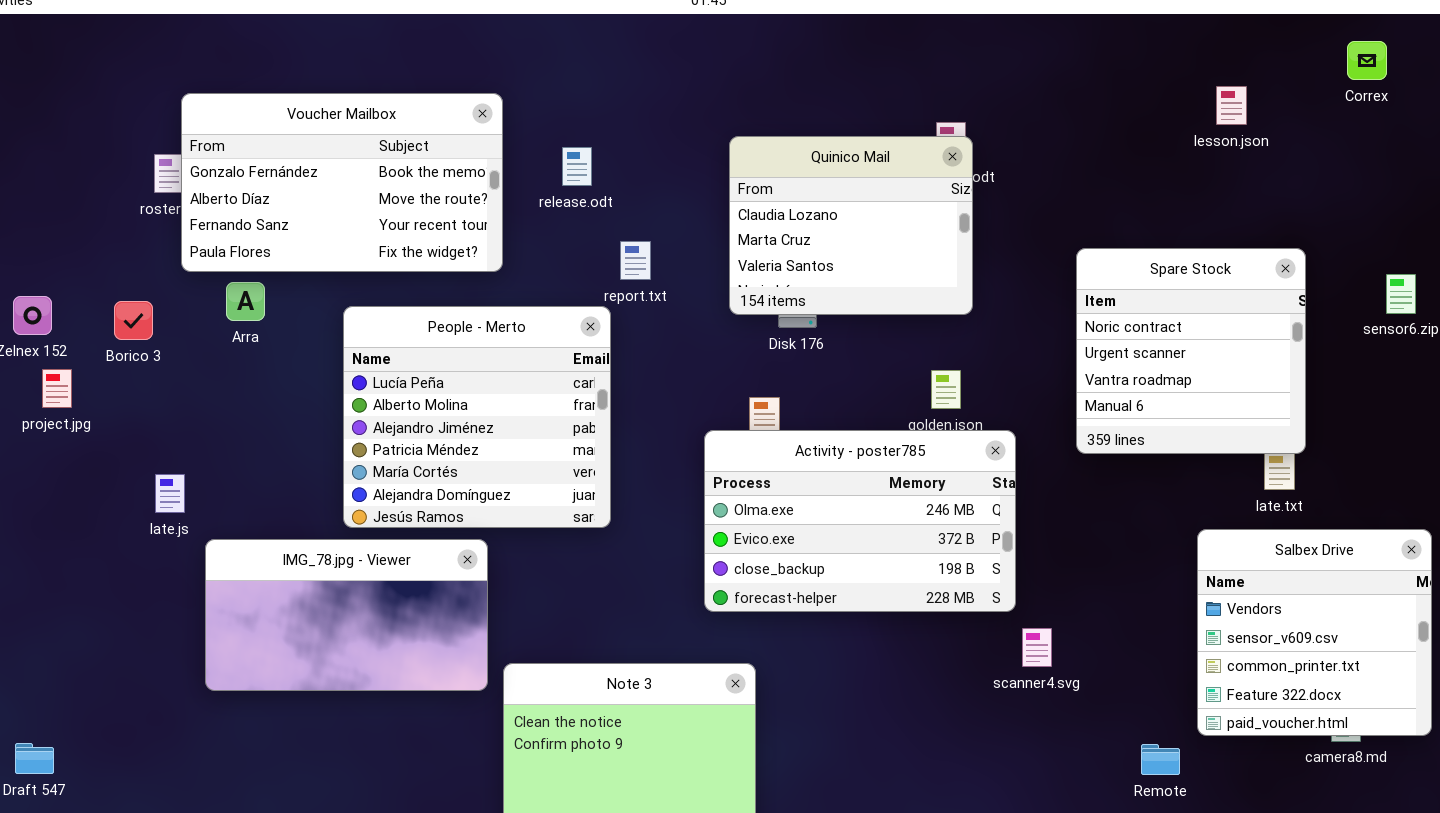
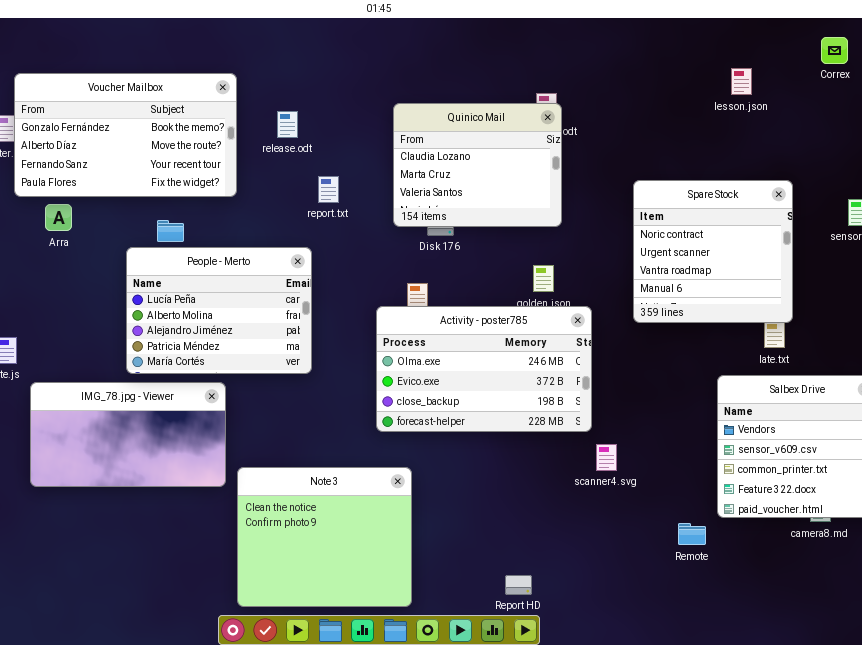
People - Merto: [343,306,611,528] -> [126,247,312,374], resized

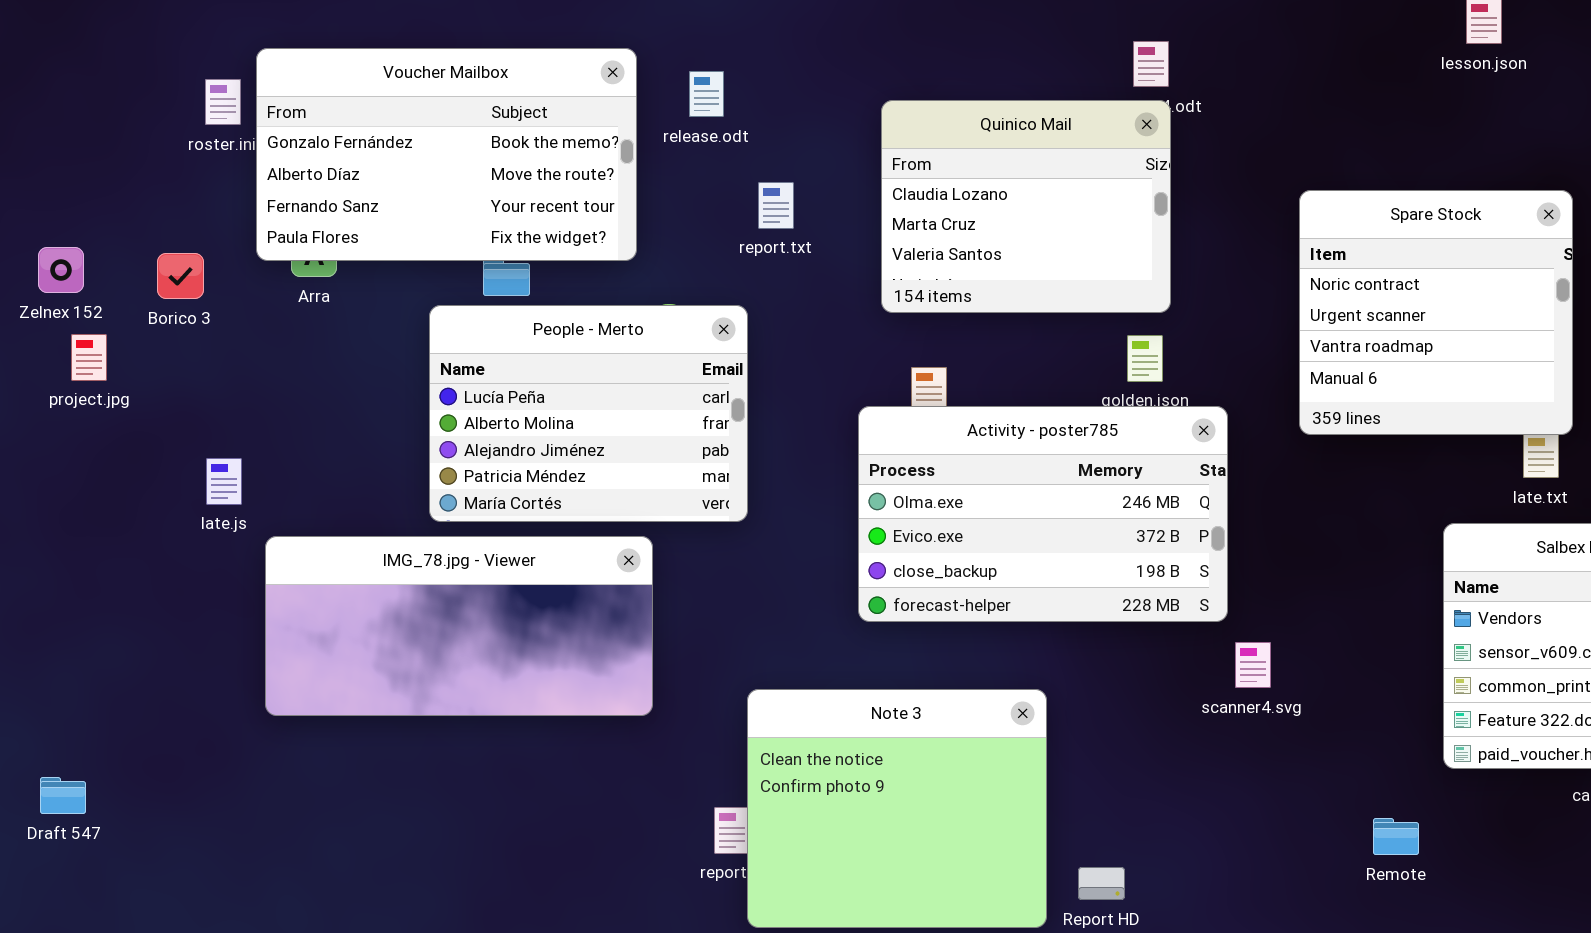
Voucher Mailbox: [14,73,237,197] -> [256,48,637,261], moved
Quinico Mail: [393,103,562,227] -> [881,100,1171,313], moved
IMG_78.jpg - Viewer: [30,382,226,487] -> [265,536,653,716], resized
Note 3: [237,467,412,607] -> [747,689,1047,928], moved
Remote: [678,523,706,545] -> [1373,818,1419,855], moved

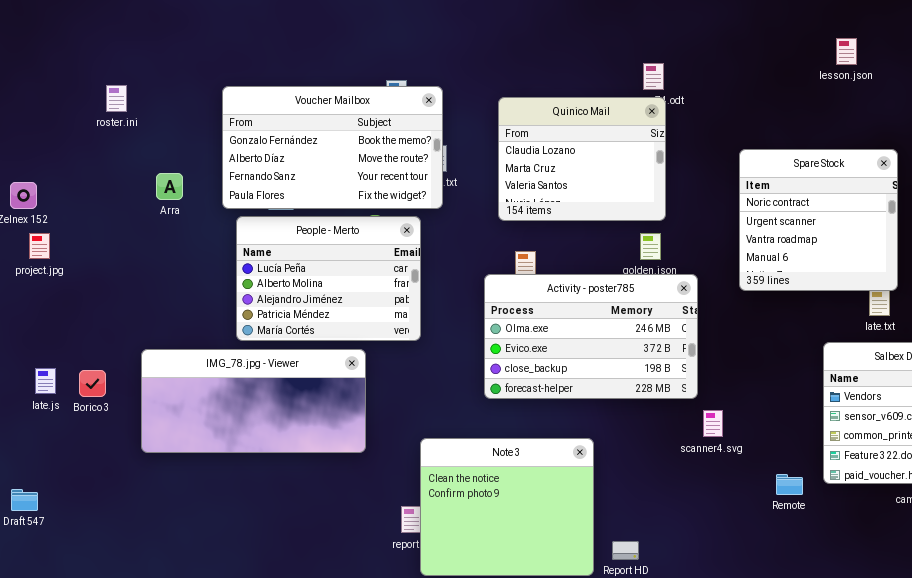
Voucher Mailbox: [256,48,637,261] -> [222,86,443,209], moved
Borico 3: [157,253,204,299] -> [79,370,106,397], moved
late.js: [206,458,242,505] -> [35,368,56,394], moved
Remote: [1373,818,1419,855] -> [776,474,803,495], moved

